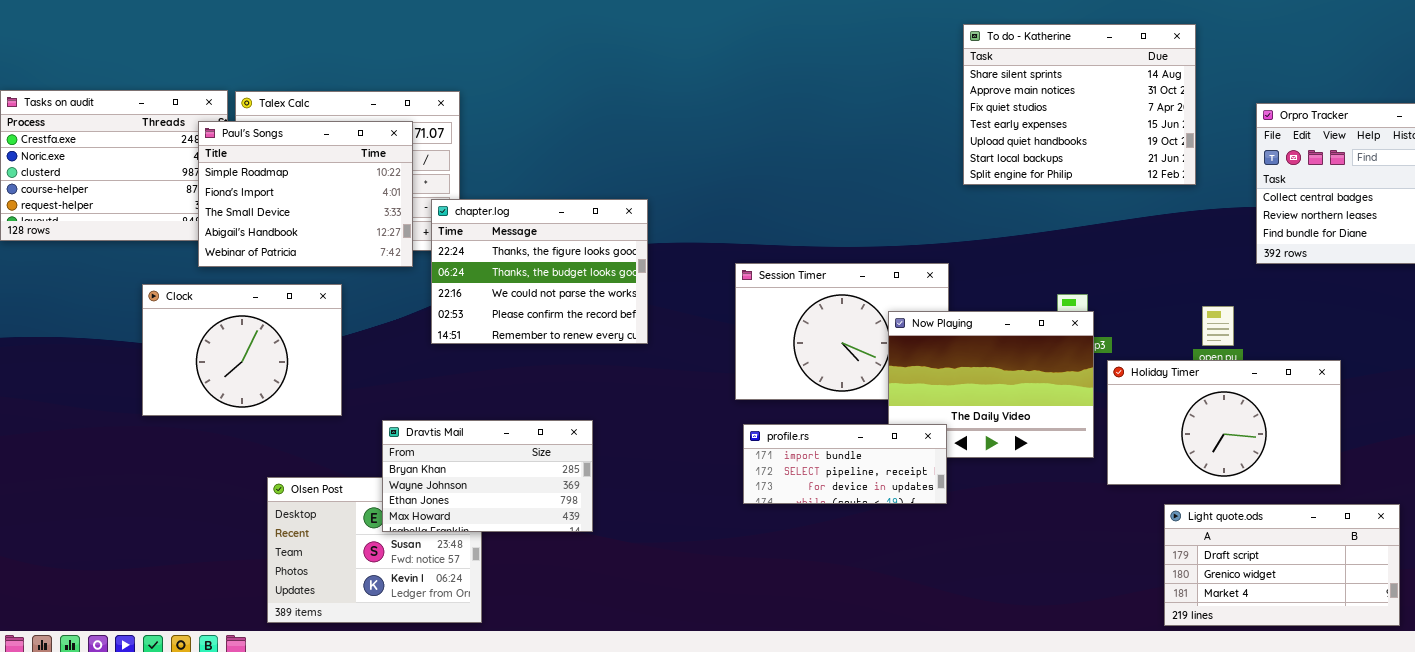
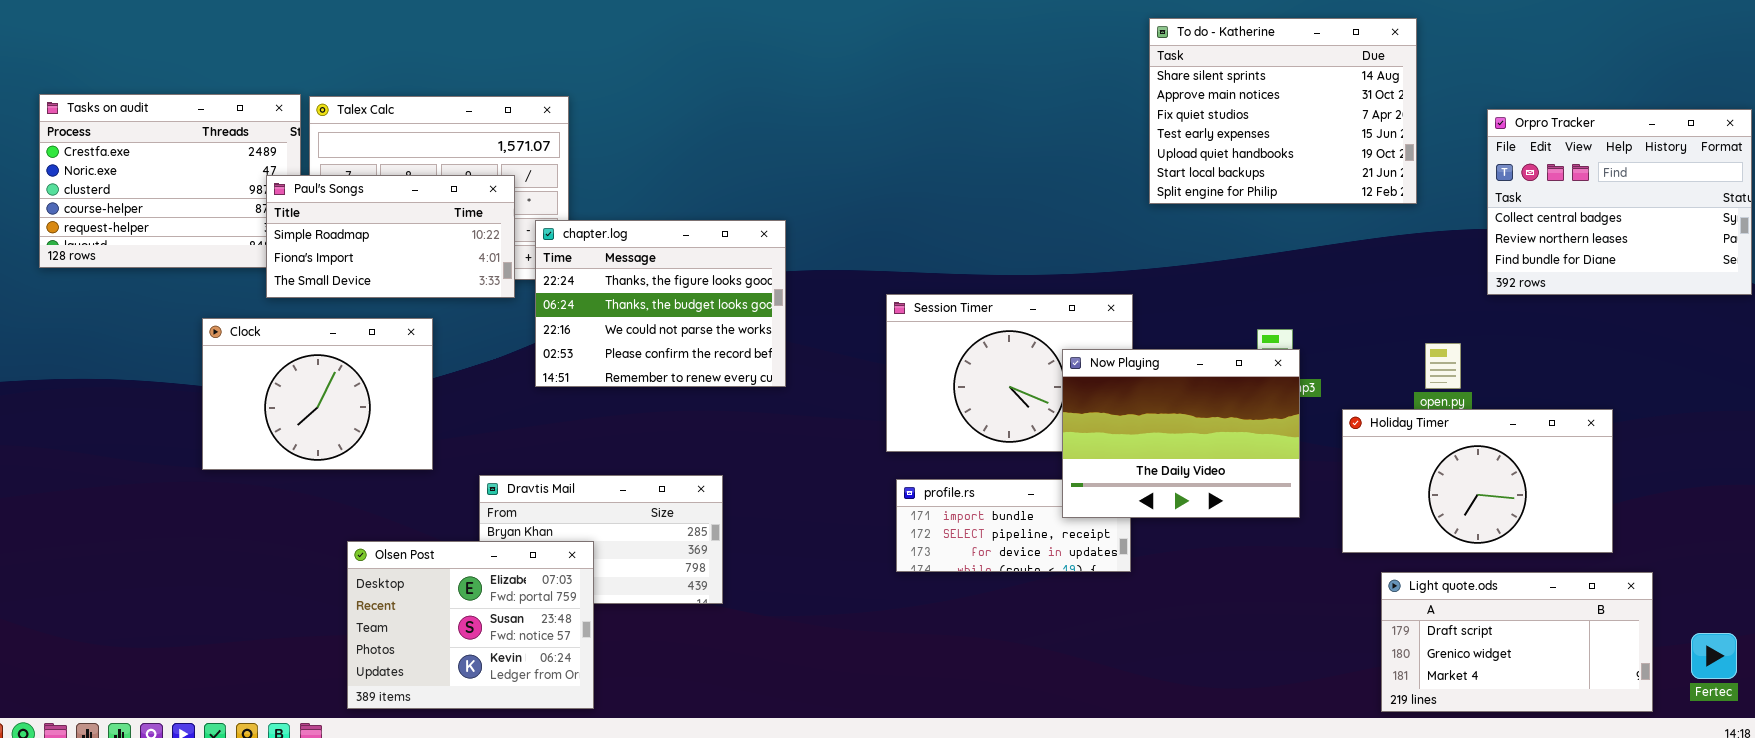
Paul's Songs: [198,121,413,267] -> [266,175,515,298], resized
Now Playing: [888,311,1094,458] -> [1062,349,1300,518], raised
Holiday Timer: [1107,360,1341,485] -> [1342,409,1613,553], moved
Olsen Post: [267,477,482,623] -> [347,541,594,709], raised

